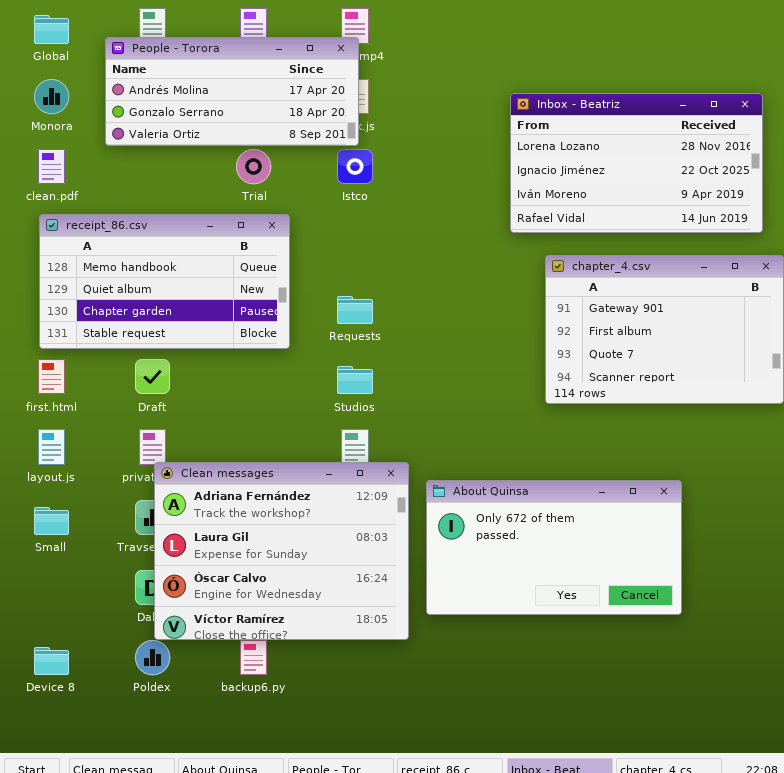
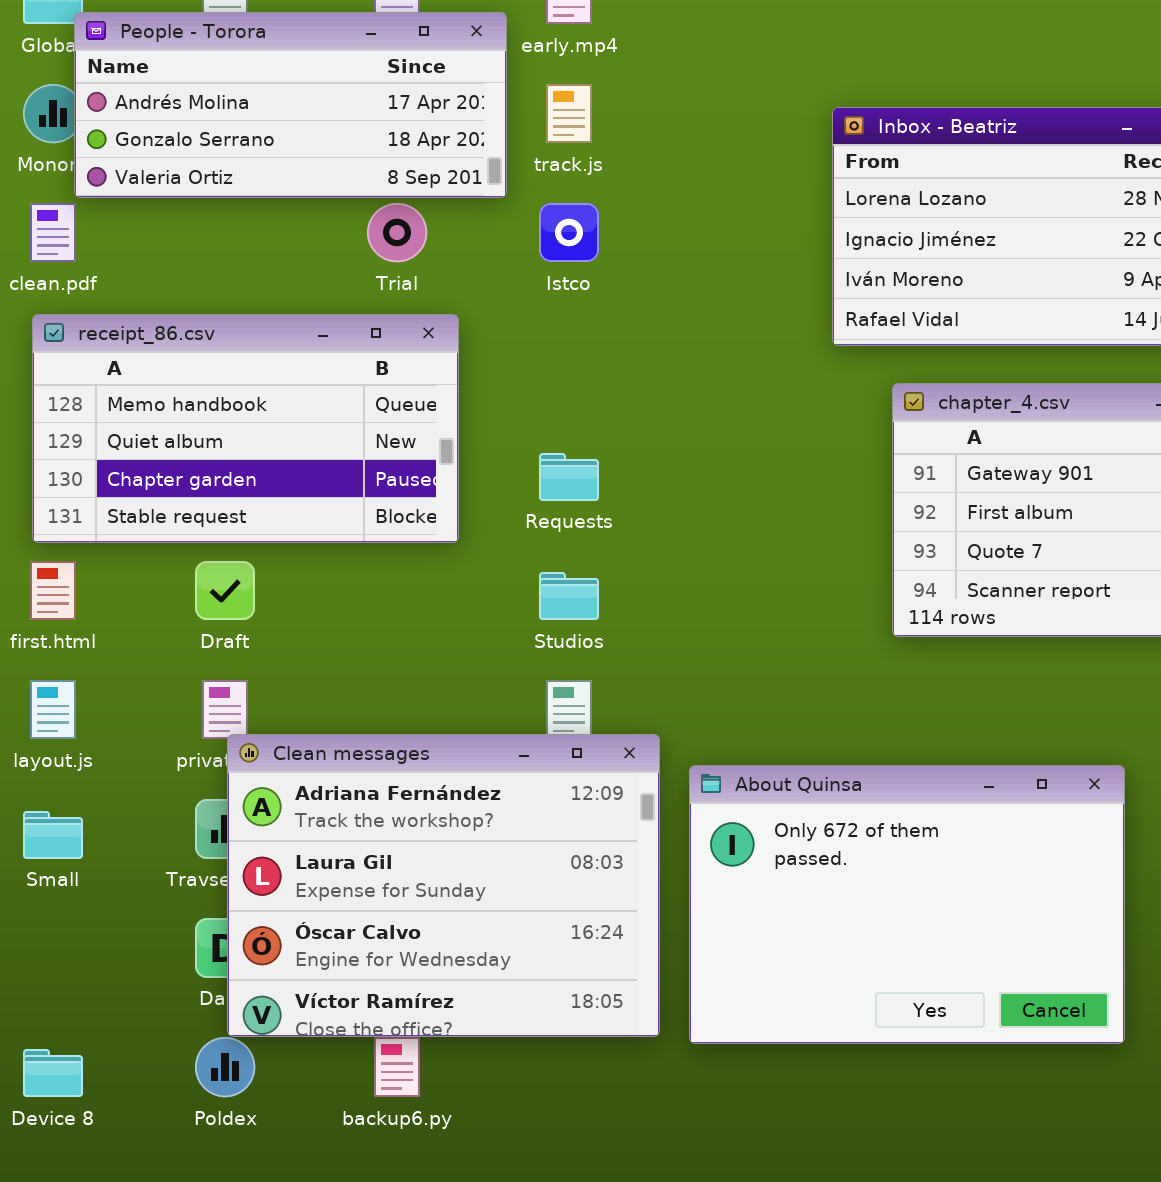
People - Torora: [105,37,359,146] -> [74,12,507,198], moved
About Quinsa: [426,480,682,615] -> [689,765,1125,1044], resized

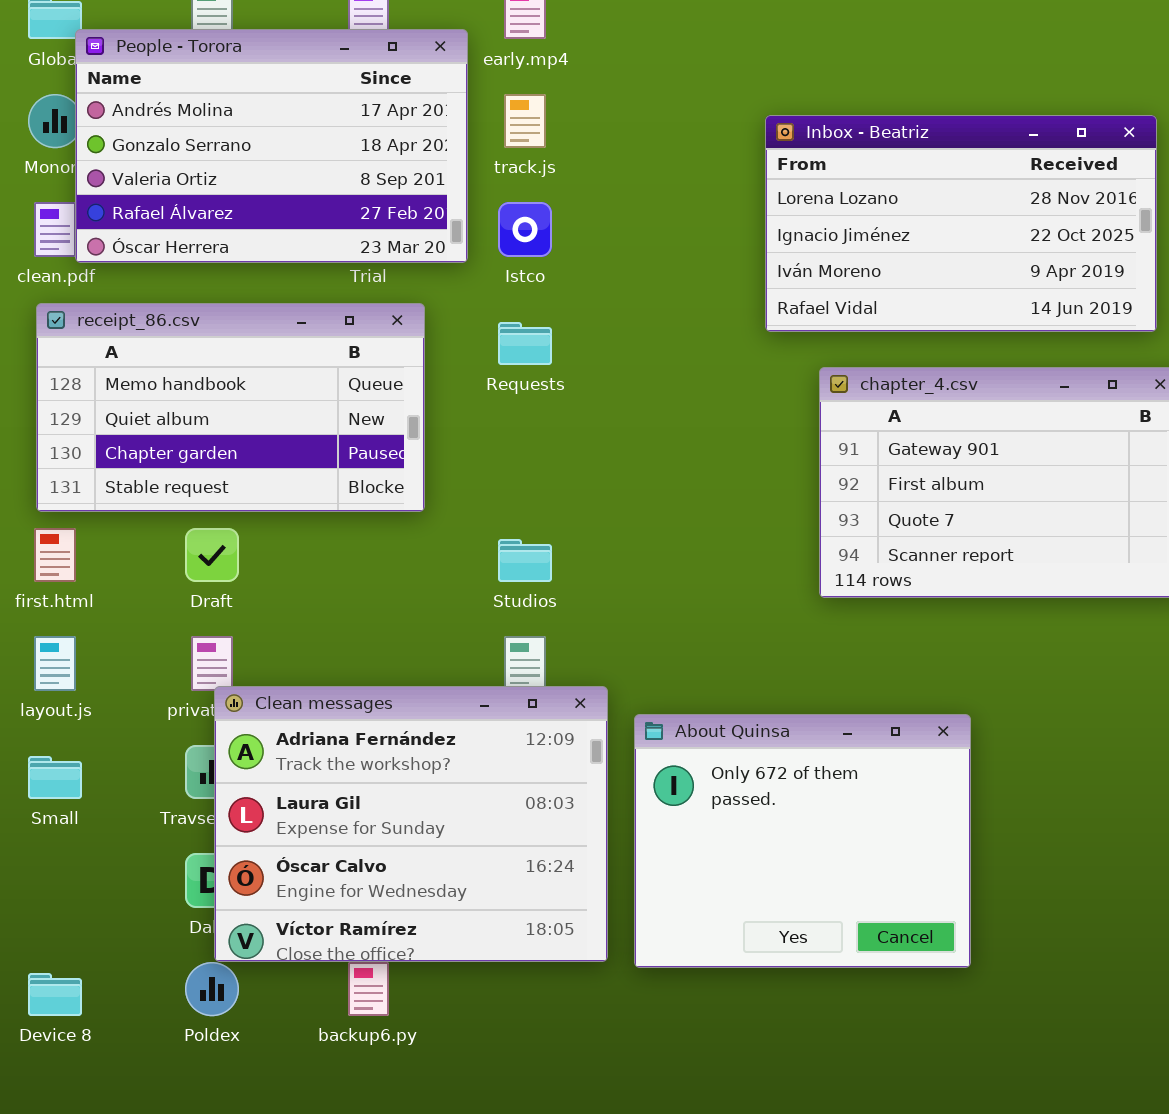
People - Torora: [74,12,507,198] -> [75,29,468,263], resized
Requests: [539,453,599,501] -> [498,322,552,365], moved
About Quinsa: [689,765,1125,1044] -> [634,714,971,968], resized

